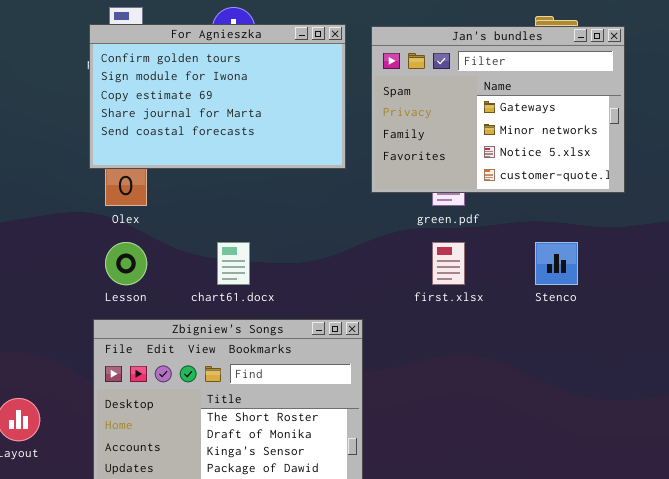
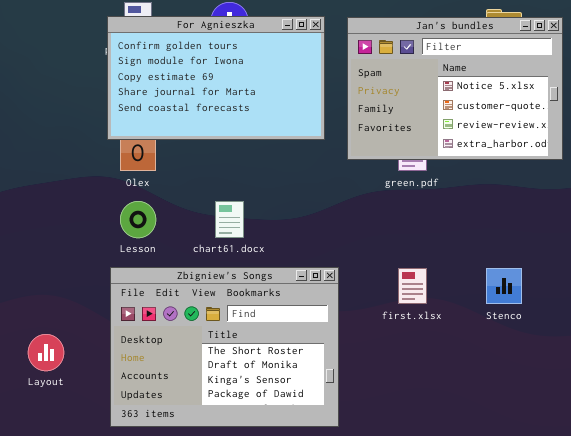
Jan's bundles: [371,26,625,193] -> [347,17,563,160], scrolled down 2 rows
first.xlsx: [432,242,465,285] -> [398,268,427,304], moved
Stenco: [535,242,578,285] -> [486,268,522,304], moved

